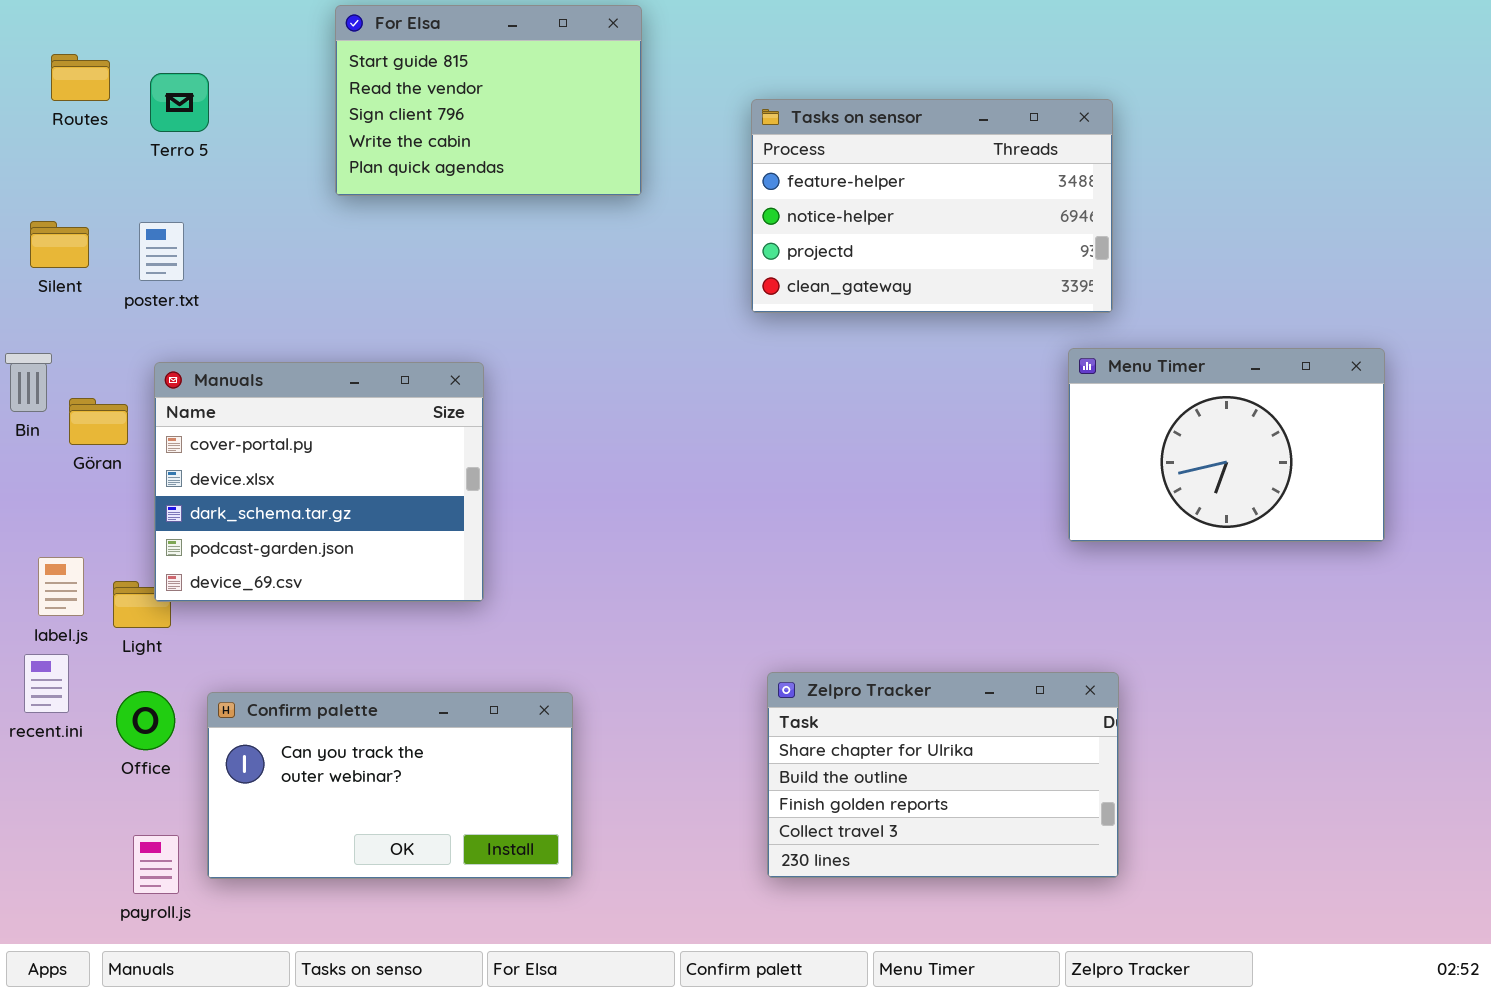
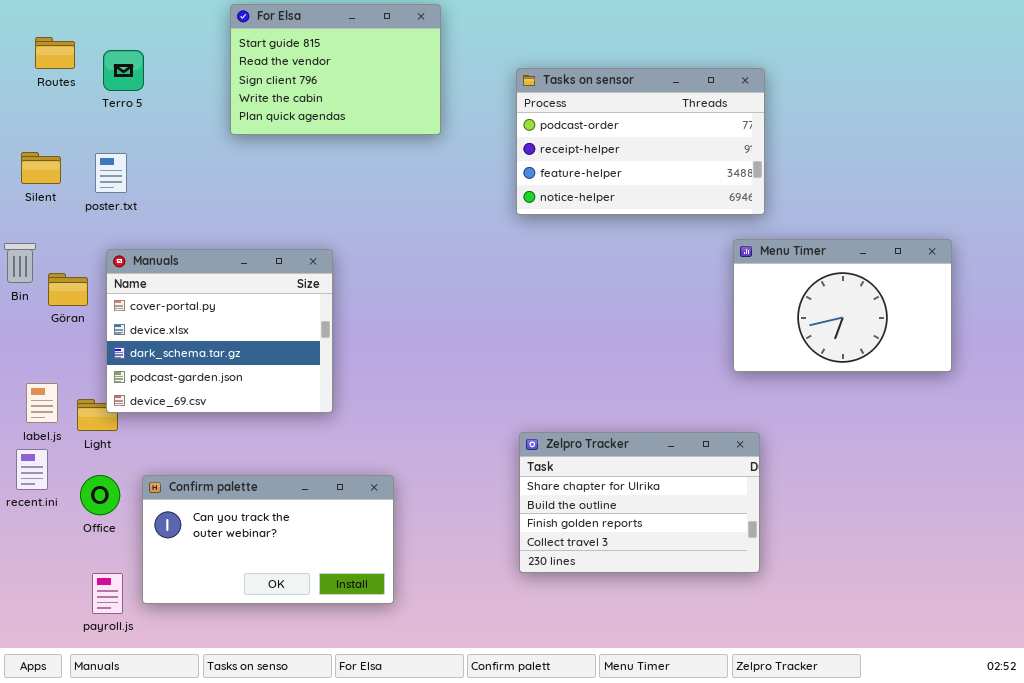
Tasks on sensor: [751,99,1113,313] -> [516,68,765,215], scrolled up 2 rows
Zelpro Tracker: [767,672,1119,878] -> [519,432,760,573], moved

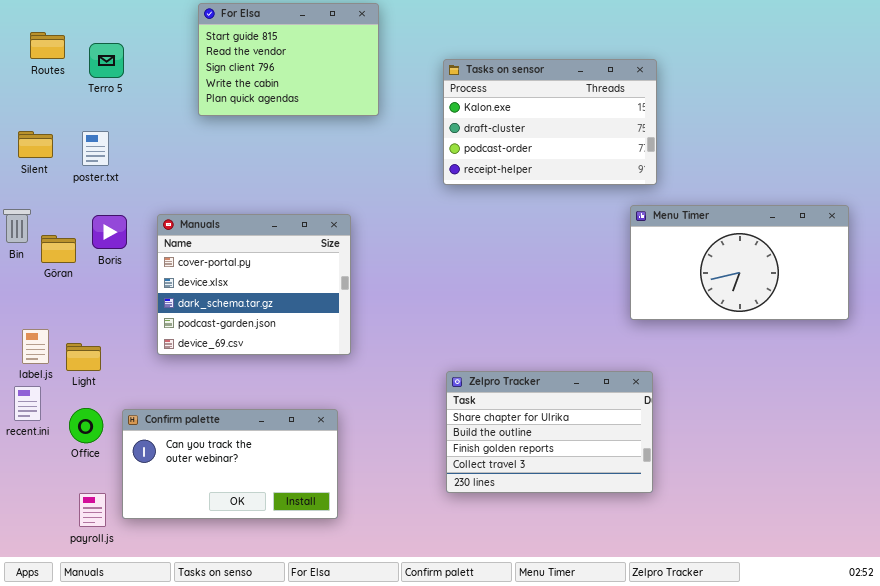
Tasks on sensor: [516,68,765,215] -> [443,59,657,185], scrolled up 2 rows
Menu Timer: [733,239,952,372] -> [630,205,849,320], resized
Manuals: [106,249,333,413] -> [157,214,351,355], moved

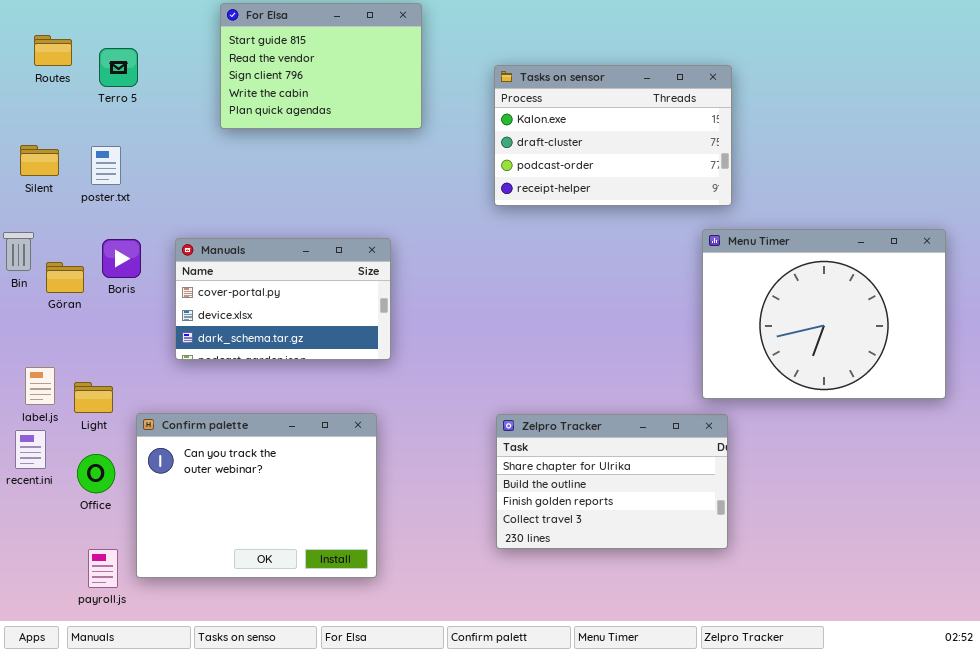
Menu Timer: [630,205,849,320] -> [702,229,946,399], resized
Manuals: [157,214,351,355] -> [175,238,391,360], resized
Confirm palette: [122,409,338,519] -> [136,413,377,578], resized

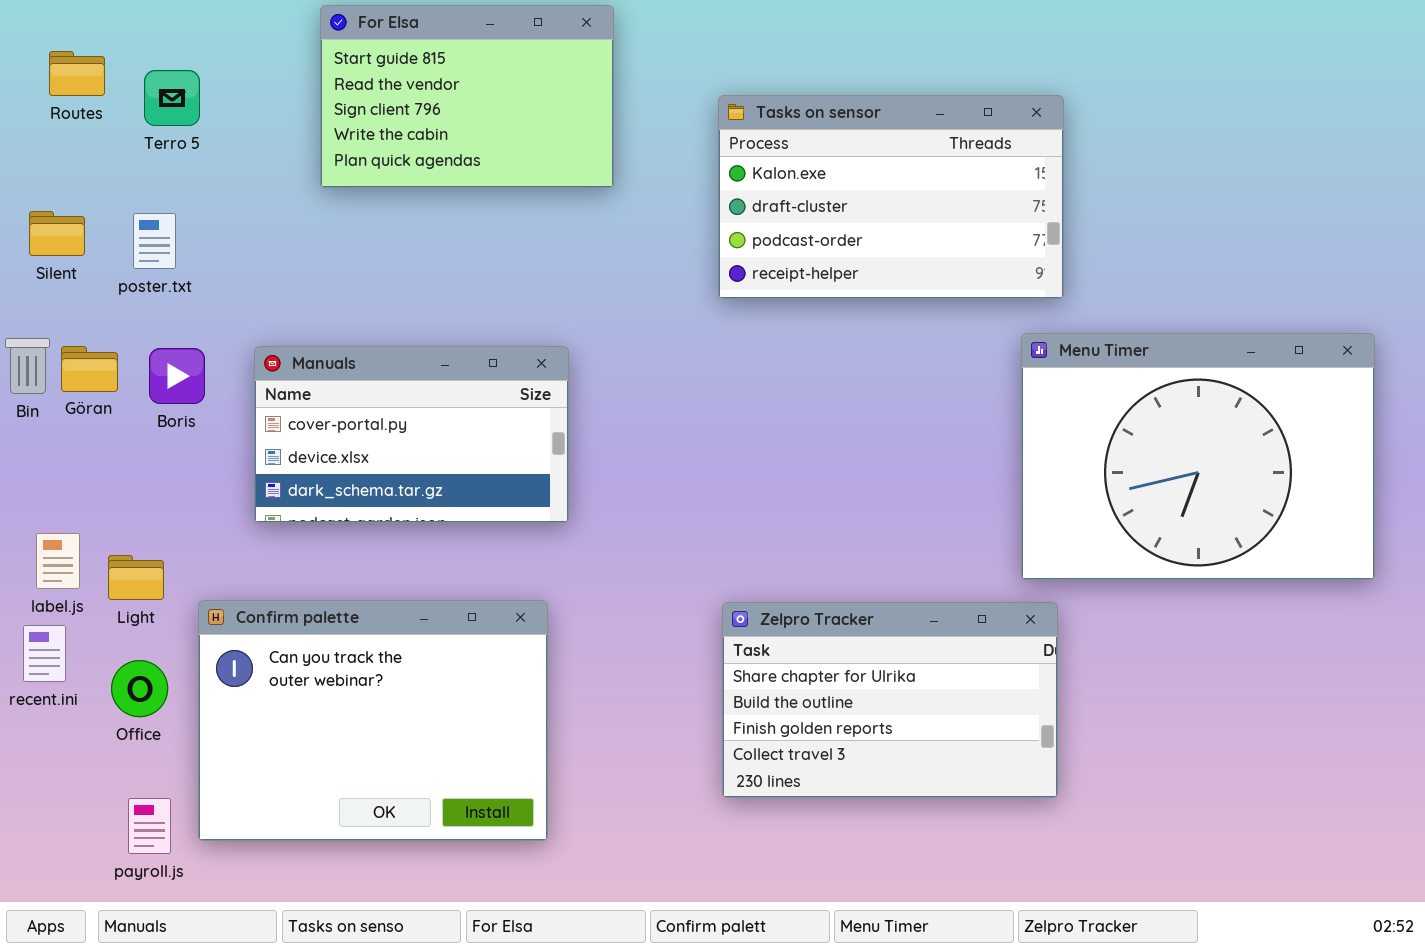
Göran: [46,262,84,293] -> [61,346,118,392], moved

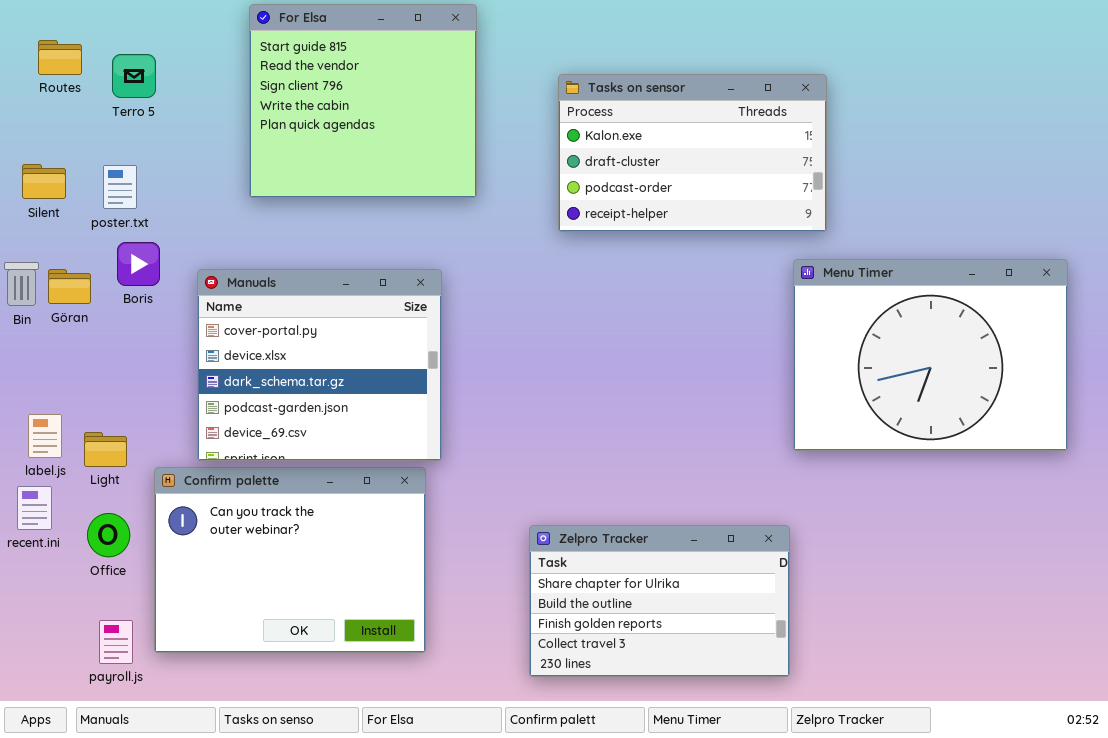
For Elsa: [320,5,614,188] -> [249,4,477,198], resized
Manuals: [254,346,569,523] -> [197,269,442,461], resized
Boris: [149,348,205,404] -> [117,242,160,286], moved
Zelpro Tracker: [722,602,1058,798] -> [529,525,790,677], moved

